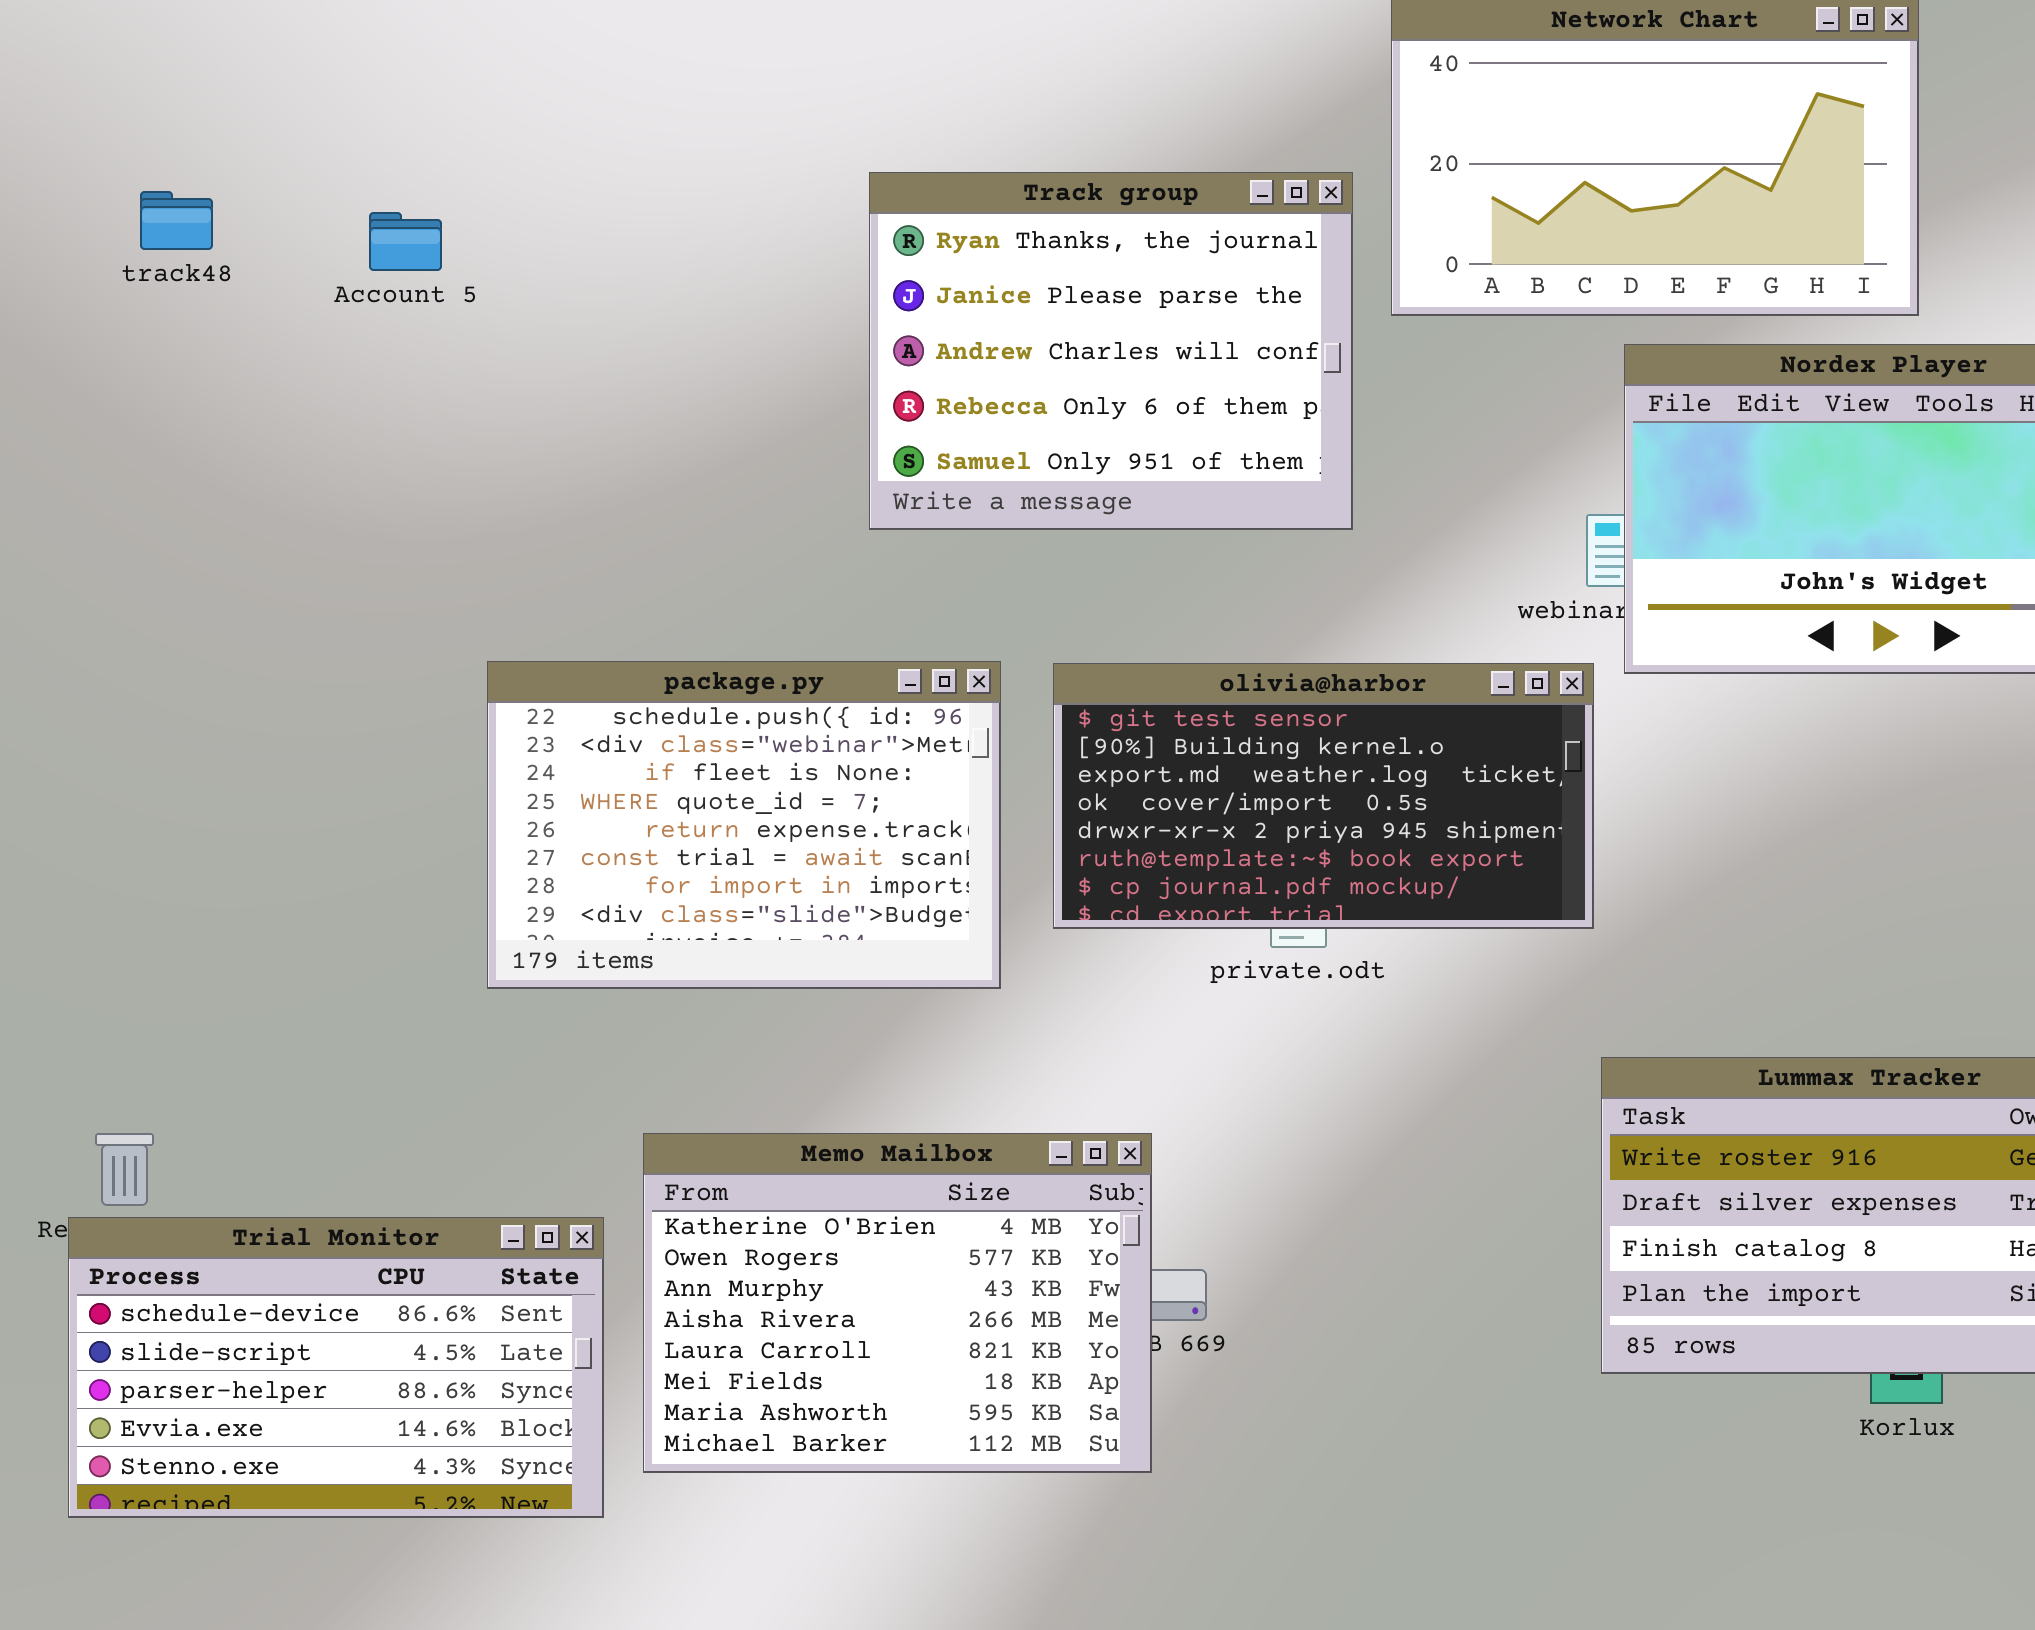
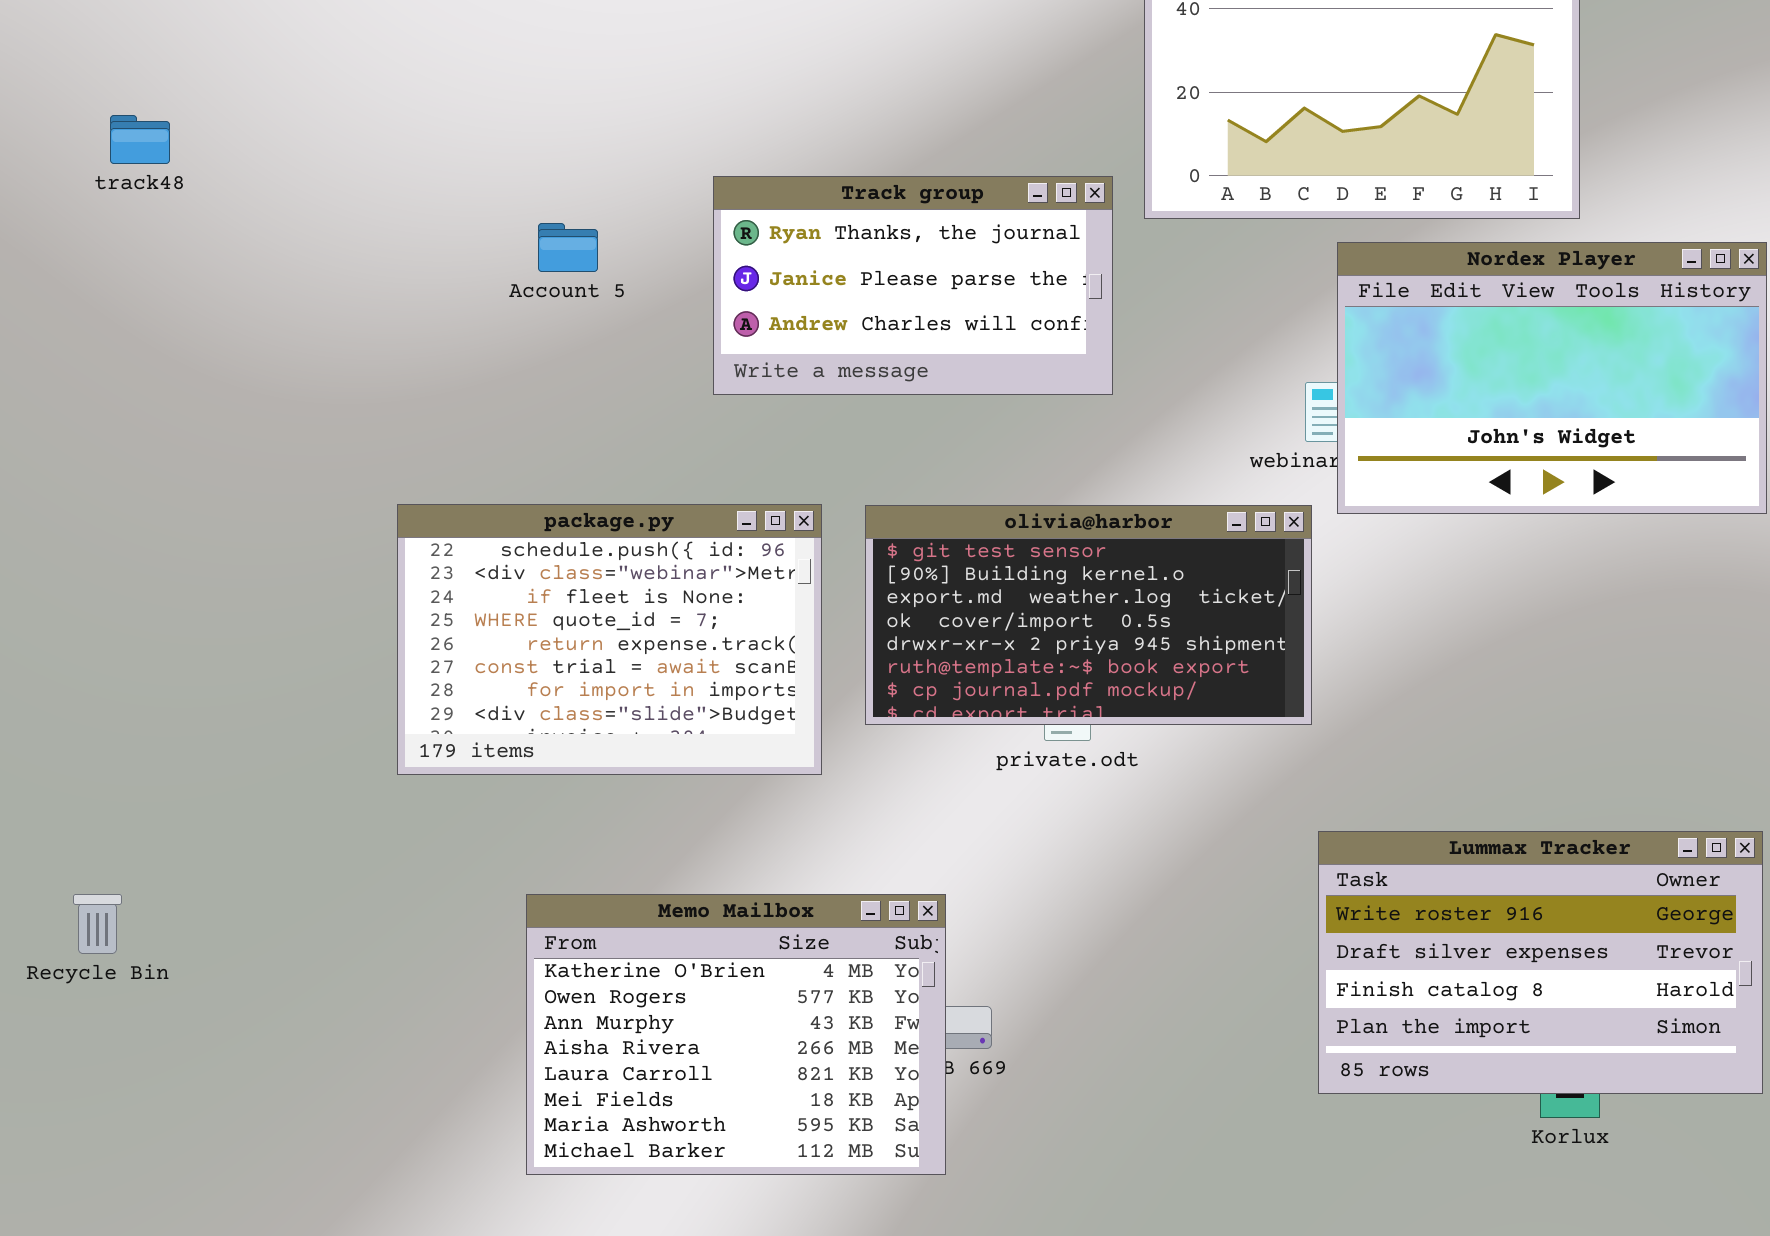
Track group: [869,172,1353,530] -> [713,176,1113,395], resized
Account 5: [369,212,442,271] -> [538,223,598,272], moved
Trial Monitor: [68,1217,604,1518] -> none, closed

